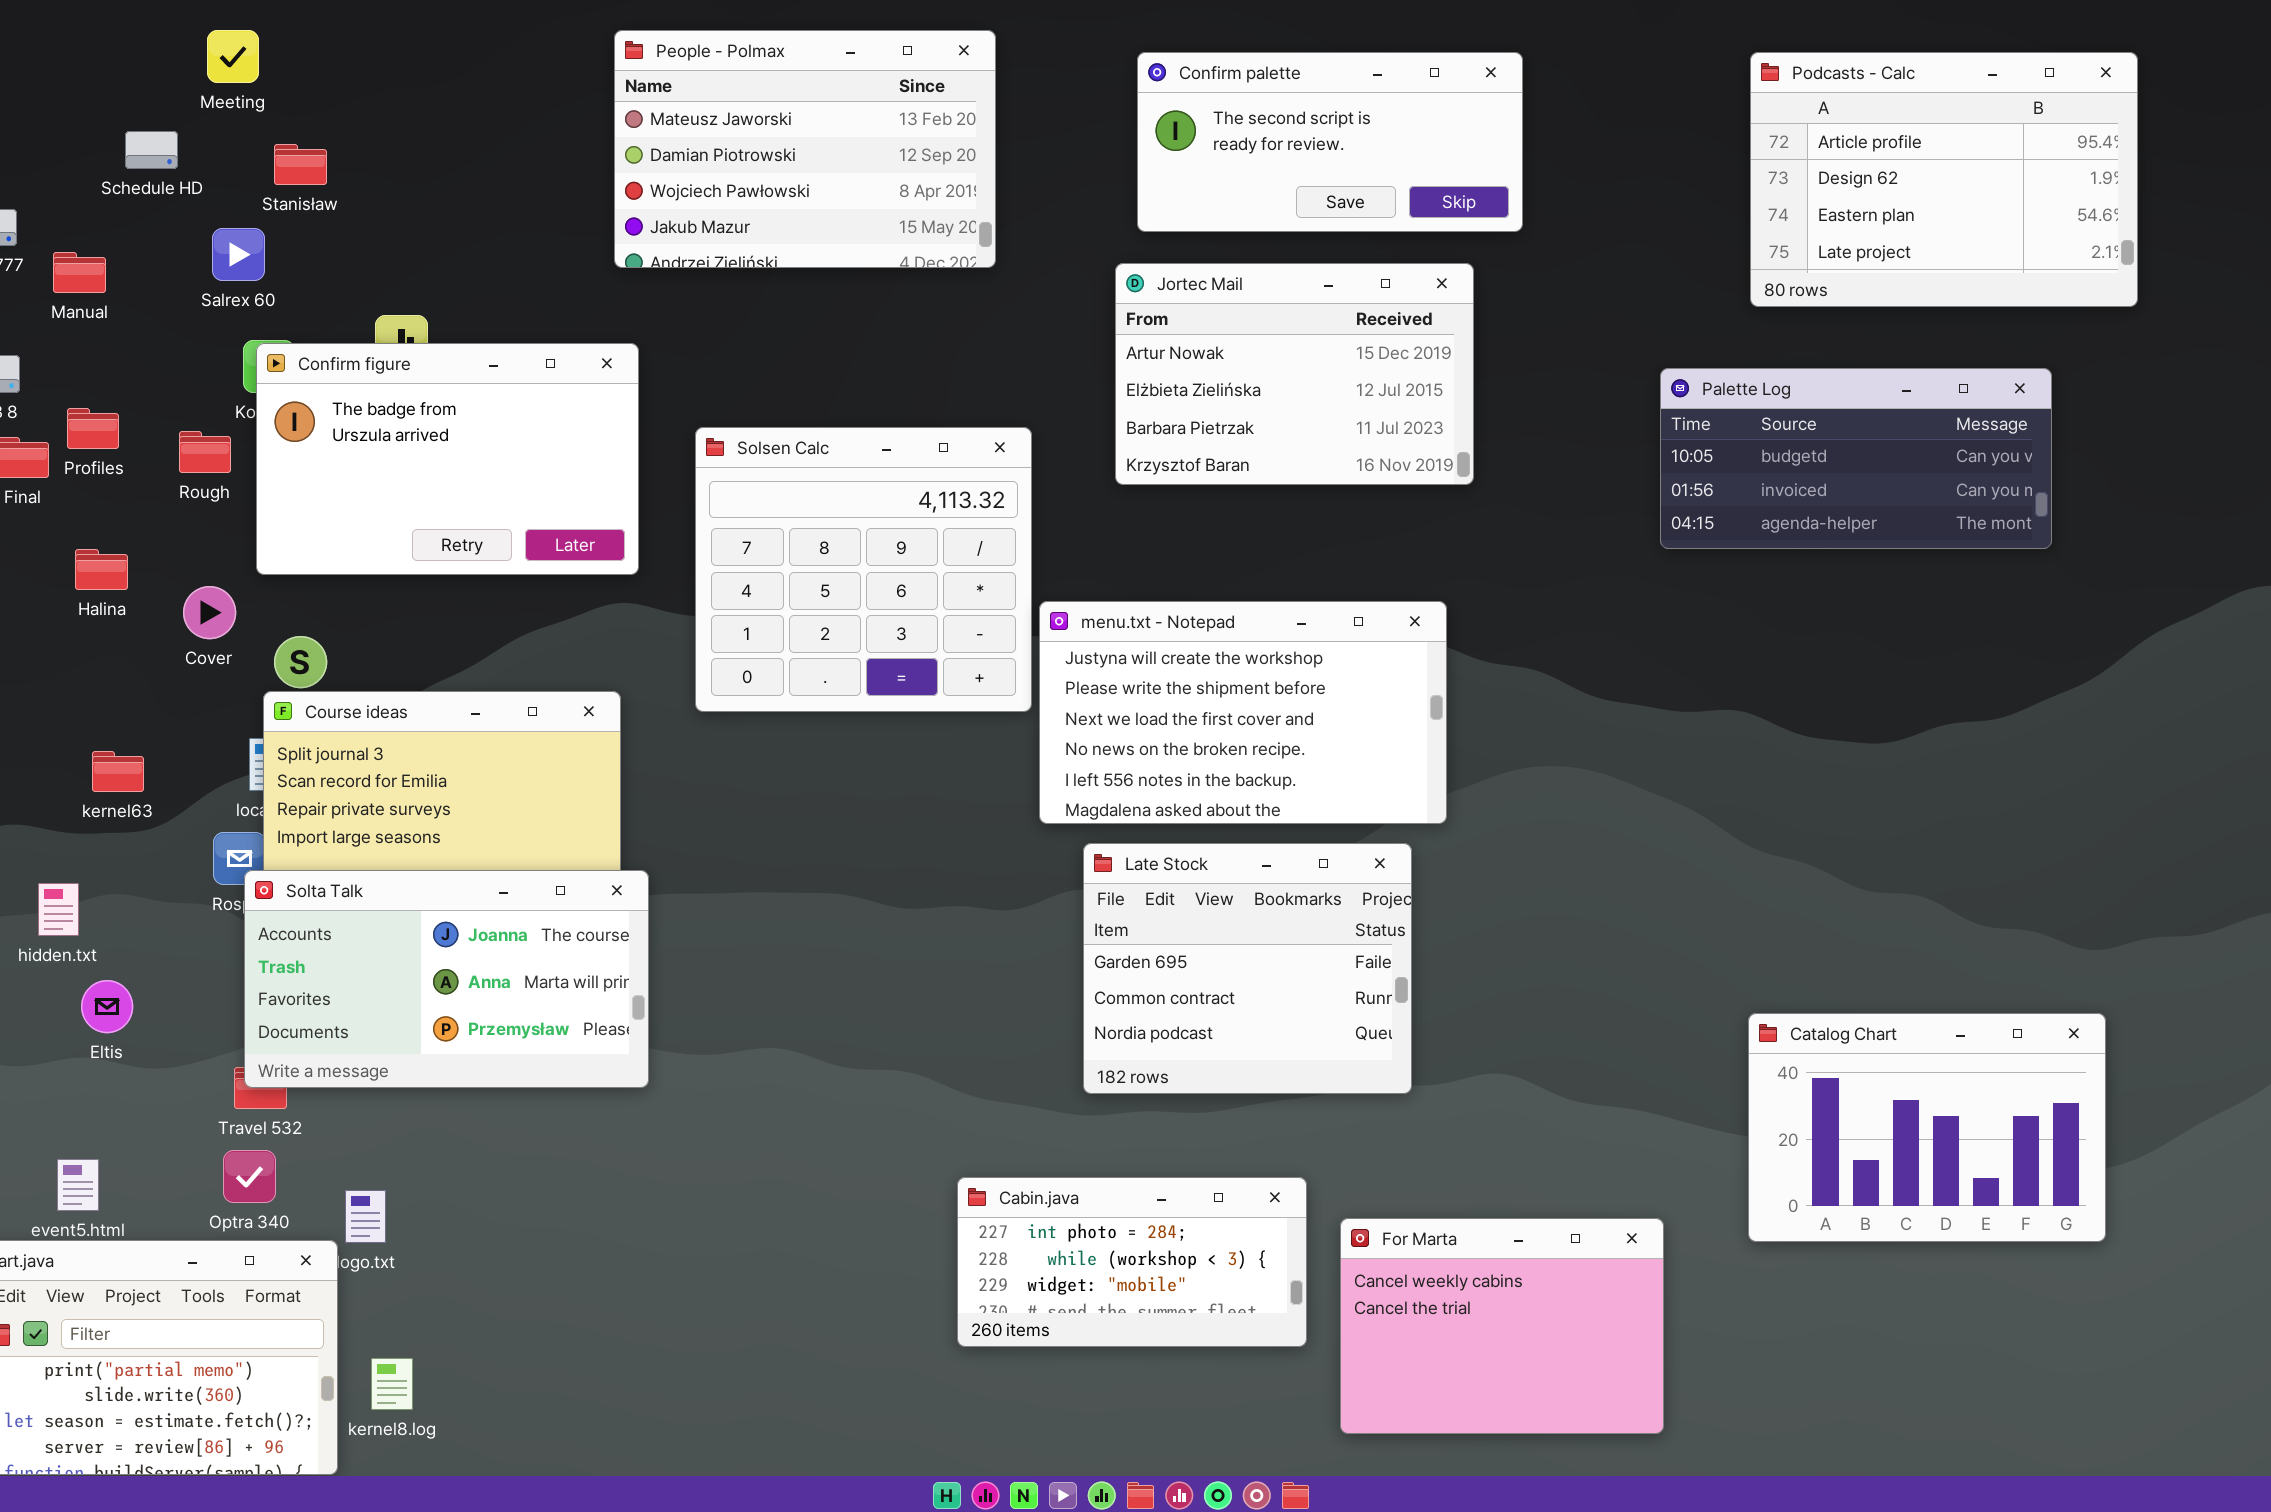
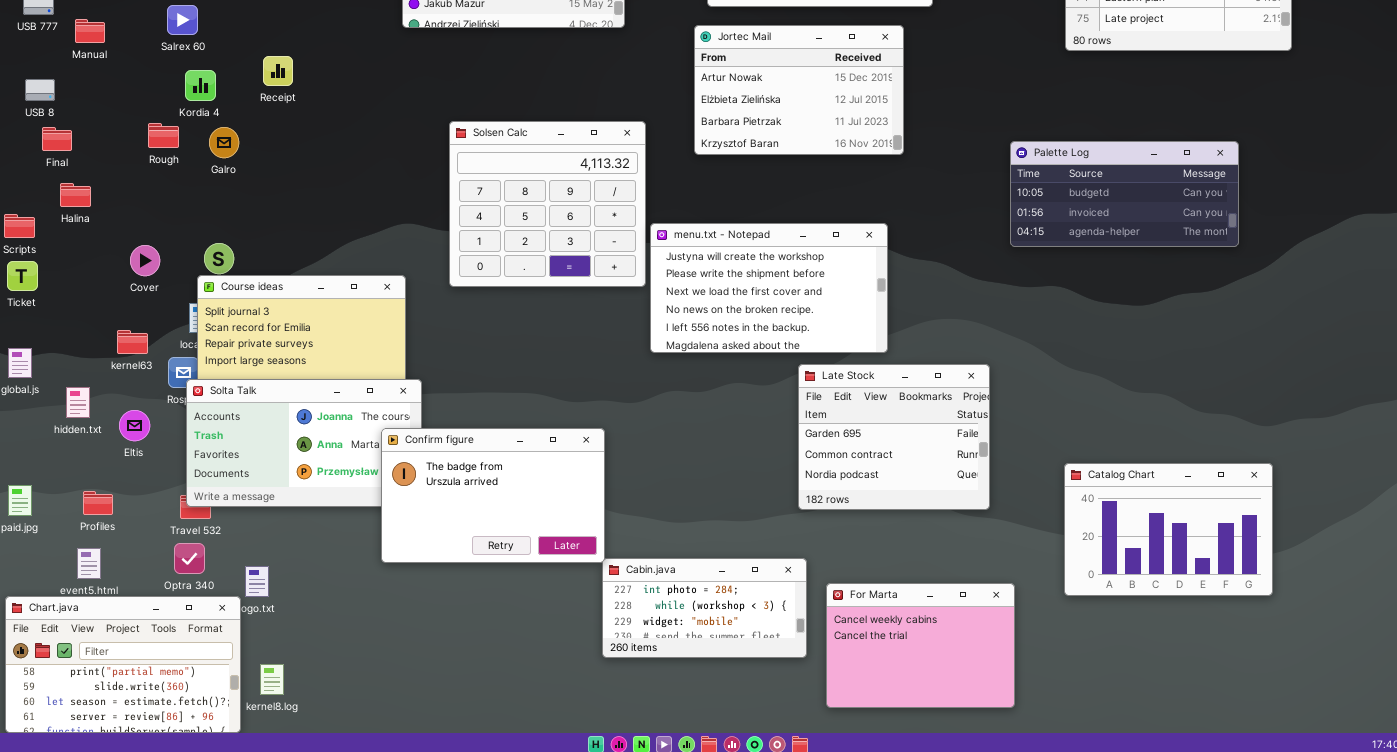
Confirm figure: [256,343,639,575] -> [381,428,605,563], moved
Palette Log: [1660,368,2052,549] -> [1010,141,1239,247], moved
Profiles: [67,408,119,449] -> [83,491,113,515], moved
Halina: [75,549,128,590] -> [60,183,91,207], moved
Cover: [183,586,236,639] -> [130,245,160,276], moved
kernel63: [92,751,144,792] -> [117,330,148,354], moved
Late Stock: [1083,843,1412,1094] -> [798,364,990,510], moved
Eltis: [81,980,133,1033] -> [119,410,150,441], moved

